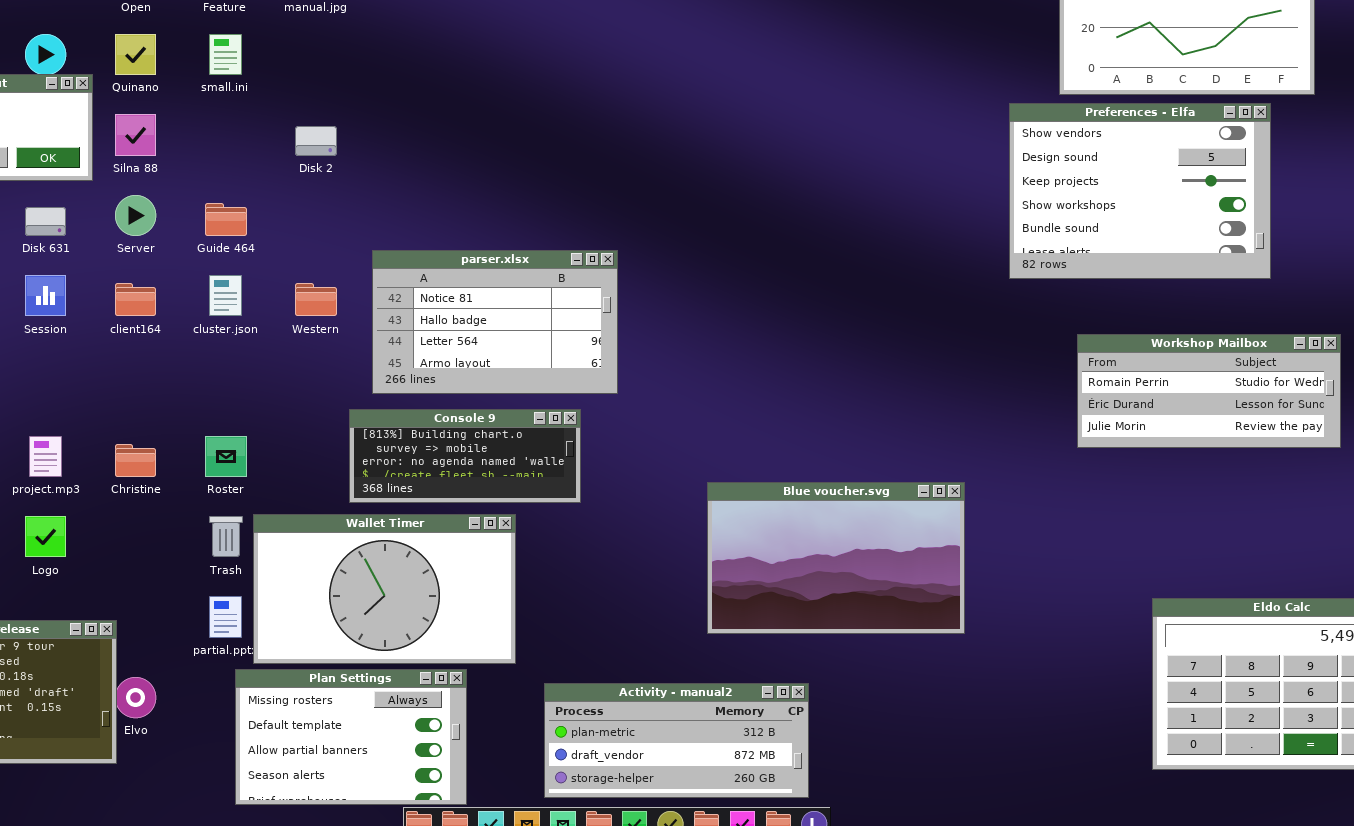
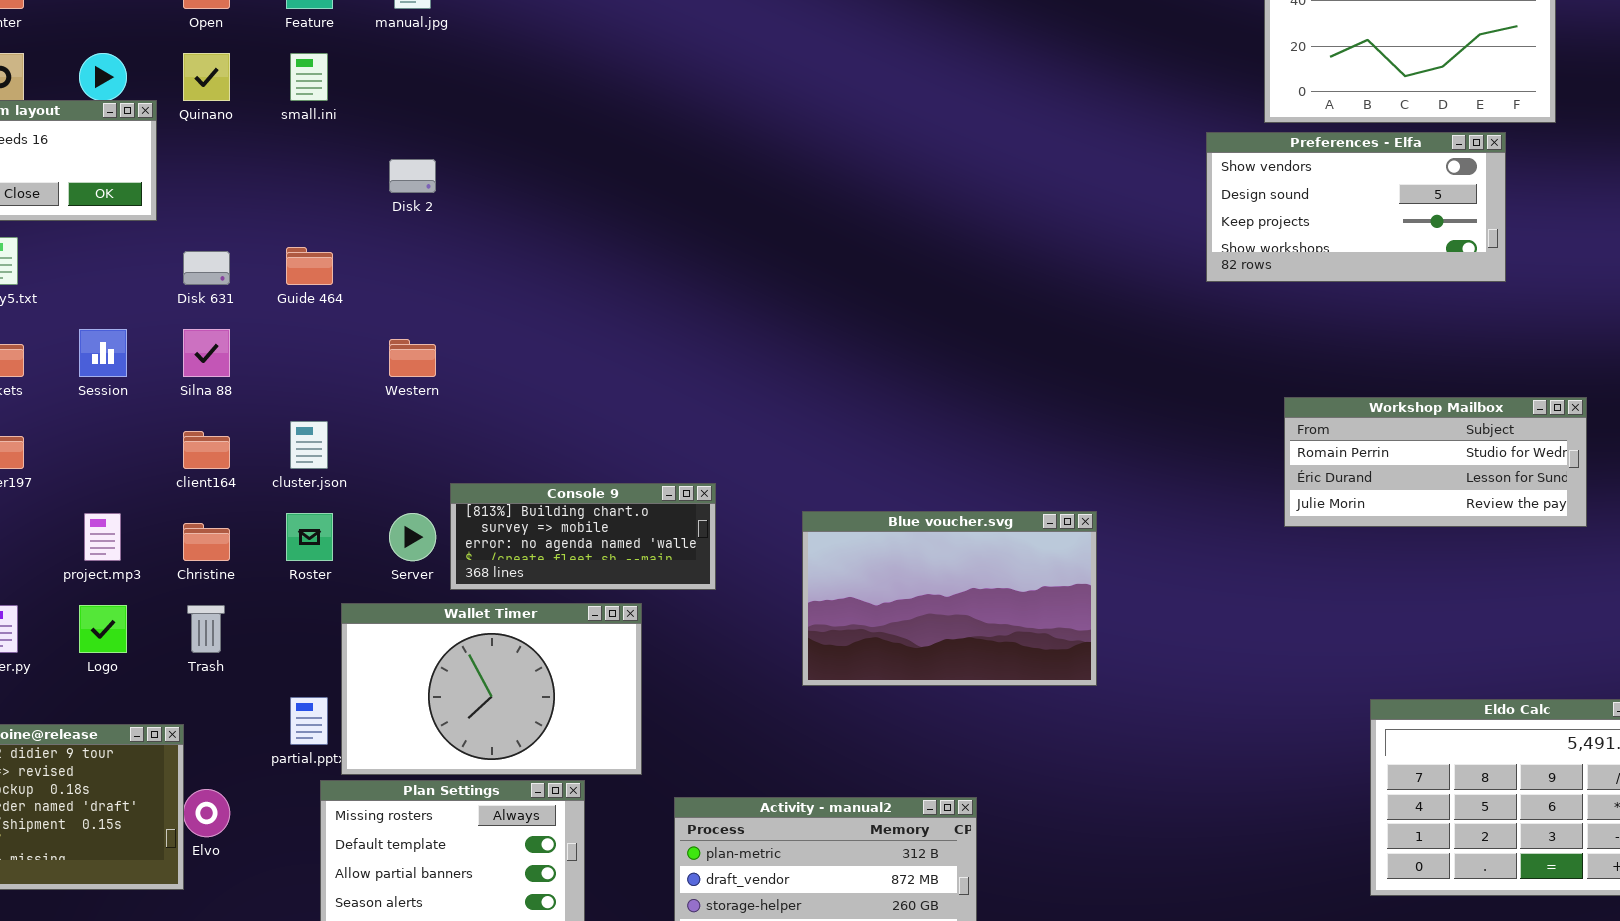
Preferences - Elfa: [1009,103,1271,279] -> [1206,132,1506,282], resized
Silna 88: [115,114,156,156] -> [183,329,230,377], moved
Server: [115,195,156,236] -> [389,513,436,561], moved
Disk 631: [25,207,66,236] -> [183,251,230,285], moved
parser.xlsx: [372,250,618,394] -> none, closed
cluster.json: [209,275,242,316] -> [290,421,328,469], moved
client164: [115,283,156,316] -> [183,431,230,469], moved
Blue voucher.svg: [707,482,965,634] -> [802,511,1097,686], moved
Trash: [209,516,243,557] -> [187,605,225,653], moved

